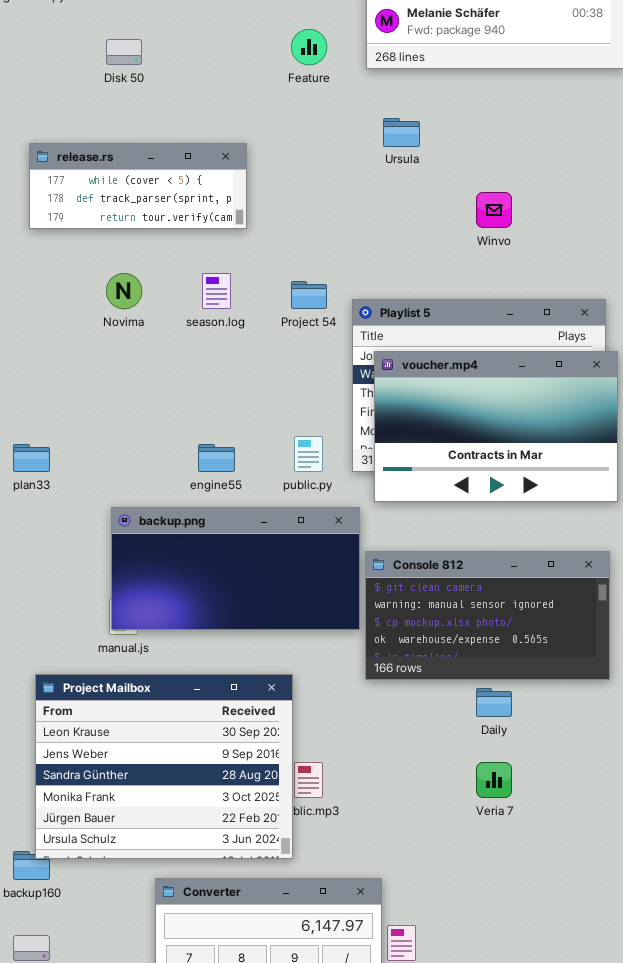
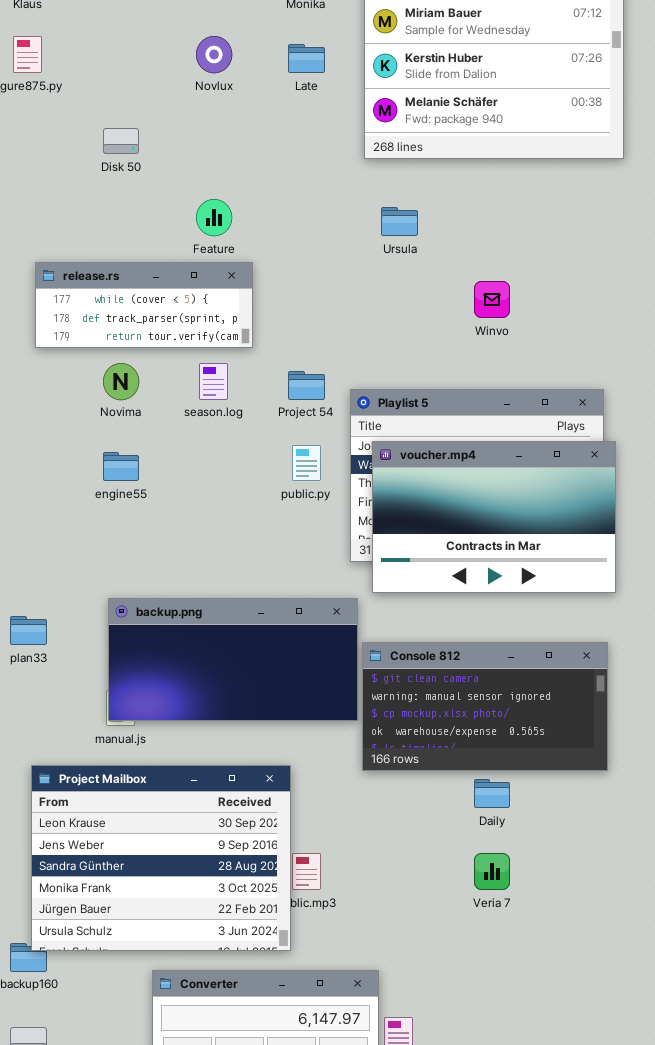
Feature: [291,29,327,65] -> [196,199,232,236], moved
release.rs: [29,143,247,229] -> [35,262,253,348], moved
public.py: [294,436,323,472] -> [292,445,321,481], moved
plan33: [13,444,50,472] -> [10,616,47,645], moved
engine55: [198,444,235,472] -> [103,452,139,481], moved

